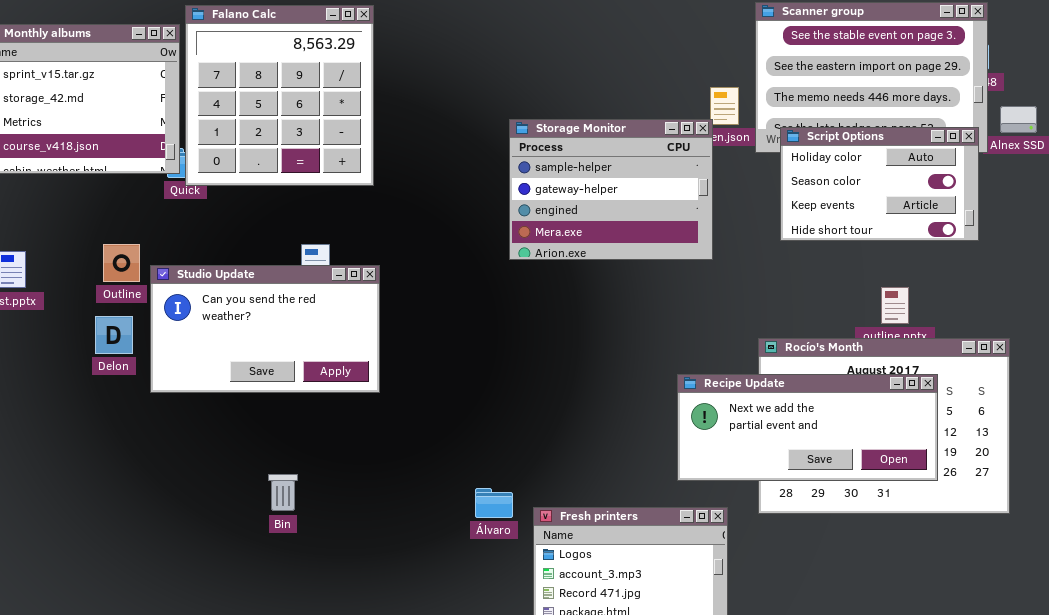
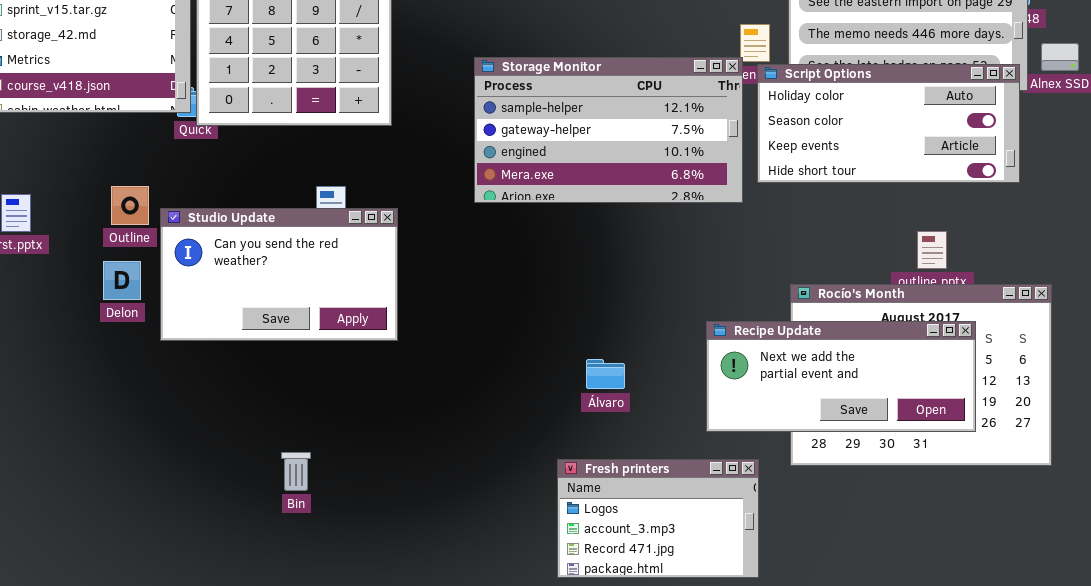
Storage Monitor: [509,119,713,260] -> [474,57,743,203], resized
Script Options: [780,127,979,241] -> [757,64,1020,183], resized
Bin: [268,474,298,511] -> [281,452,311,491], moved
Álvaro: [475,488,513,518] -> [586,359,625,389], moved

